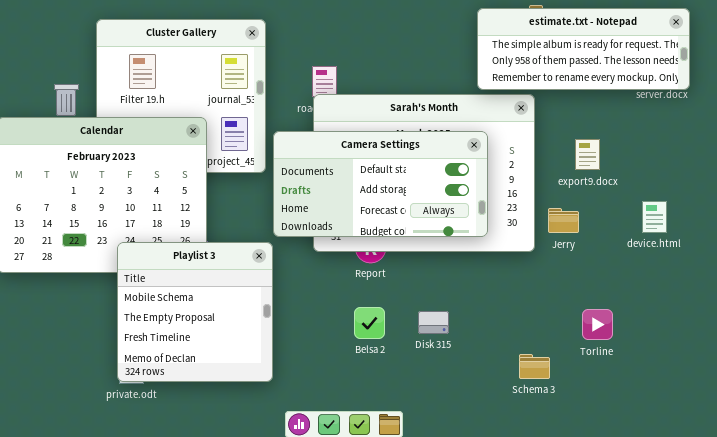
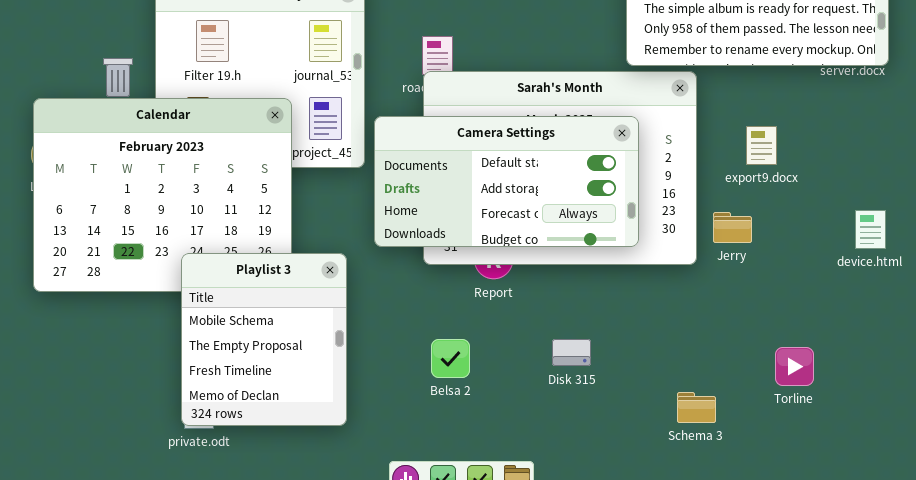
device.html: [642,201,667,233] -> [855,210,886,249], moved
Playlist 3: [117,242,273,382] -> [181,253,347,426], resized
Belsa 2: [354,307,385,339] -> [431,339,470,378], moved
Torline: [582,309,613,340] -> [775,347,814,386], moved

